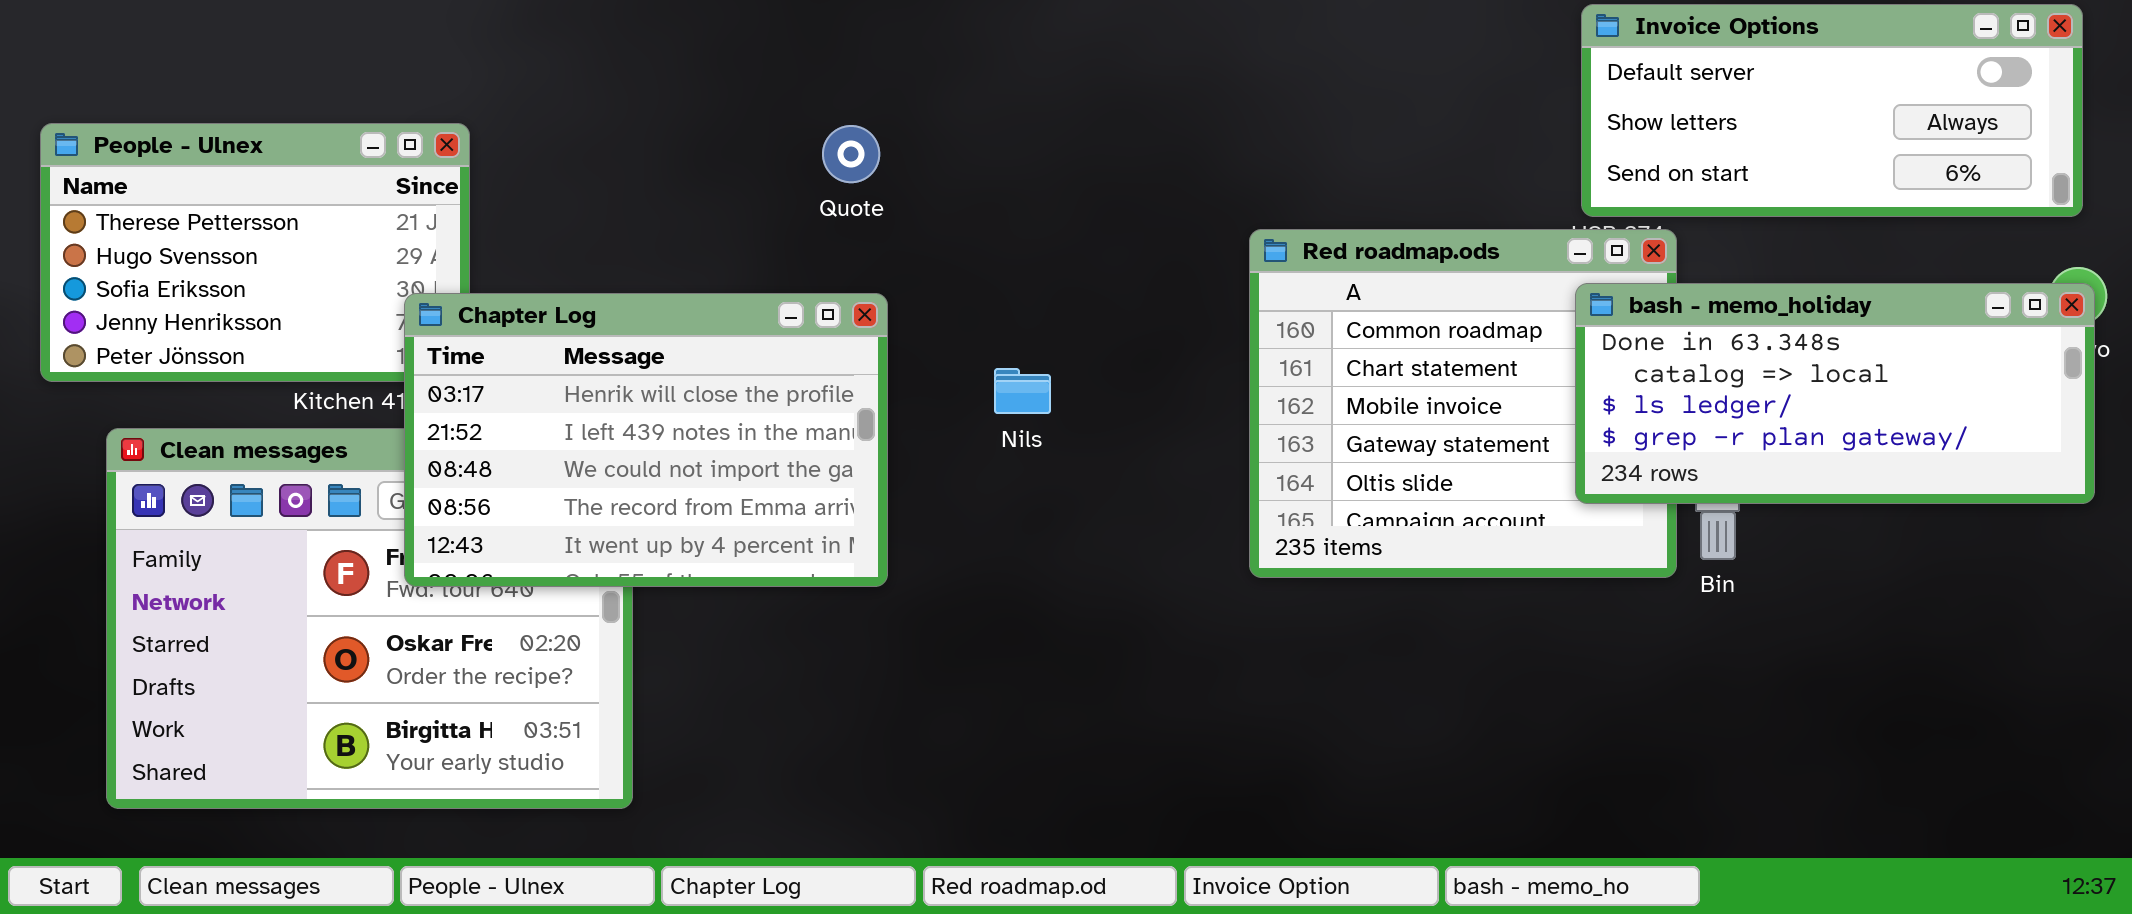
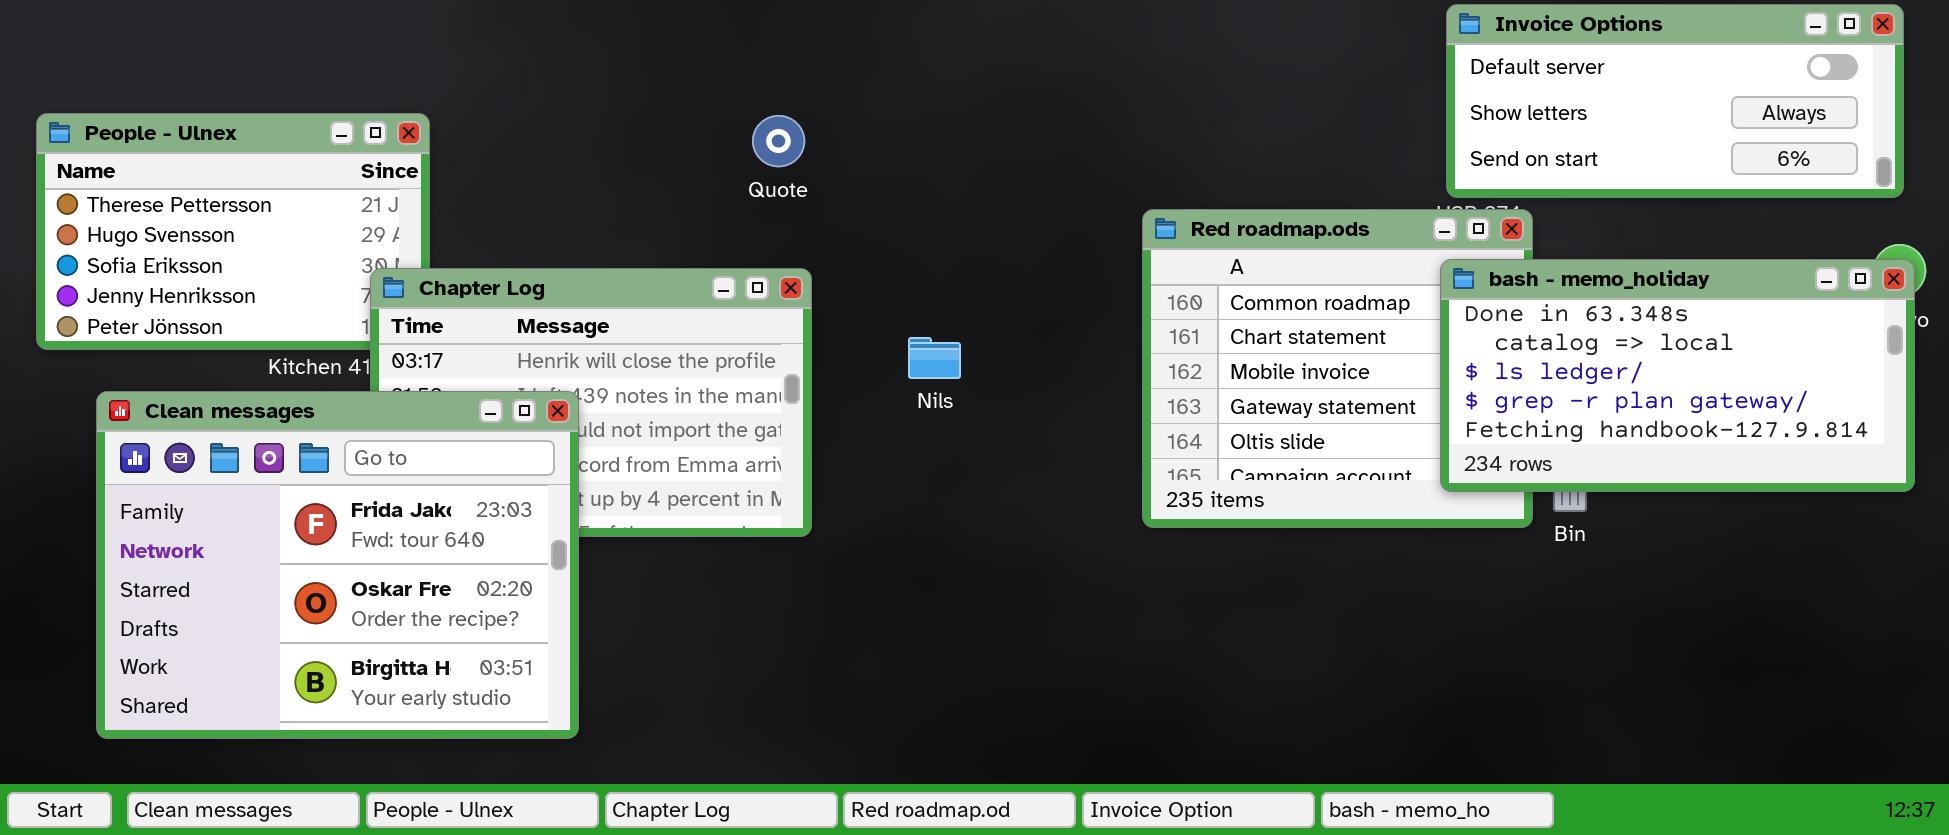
bash - memo_holiday: [1575,283,2095,504] -> [1440,259,1915,492], resized
Clean messages: [106,428,633,809] -> [96,391,579,739], raised

